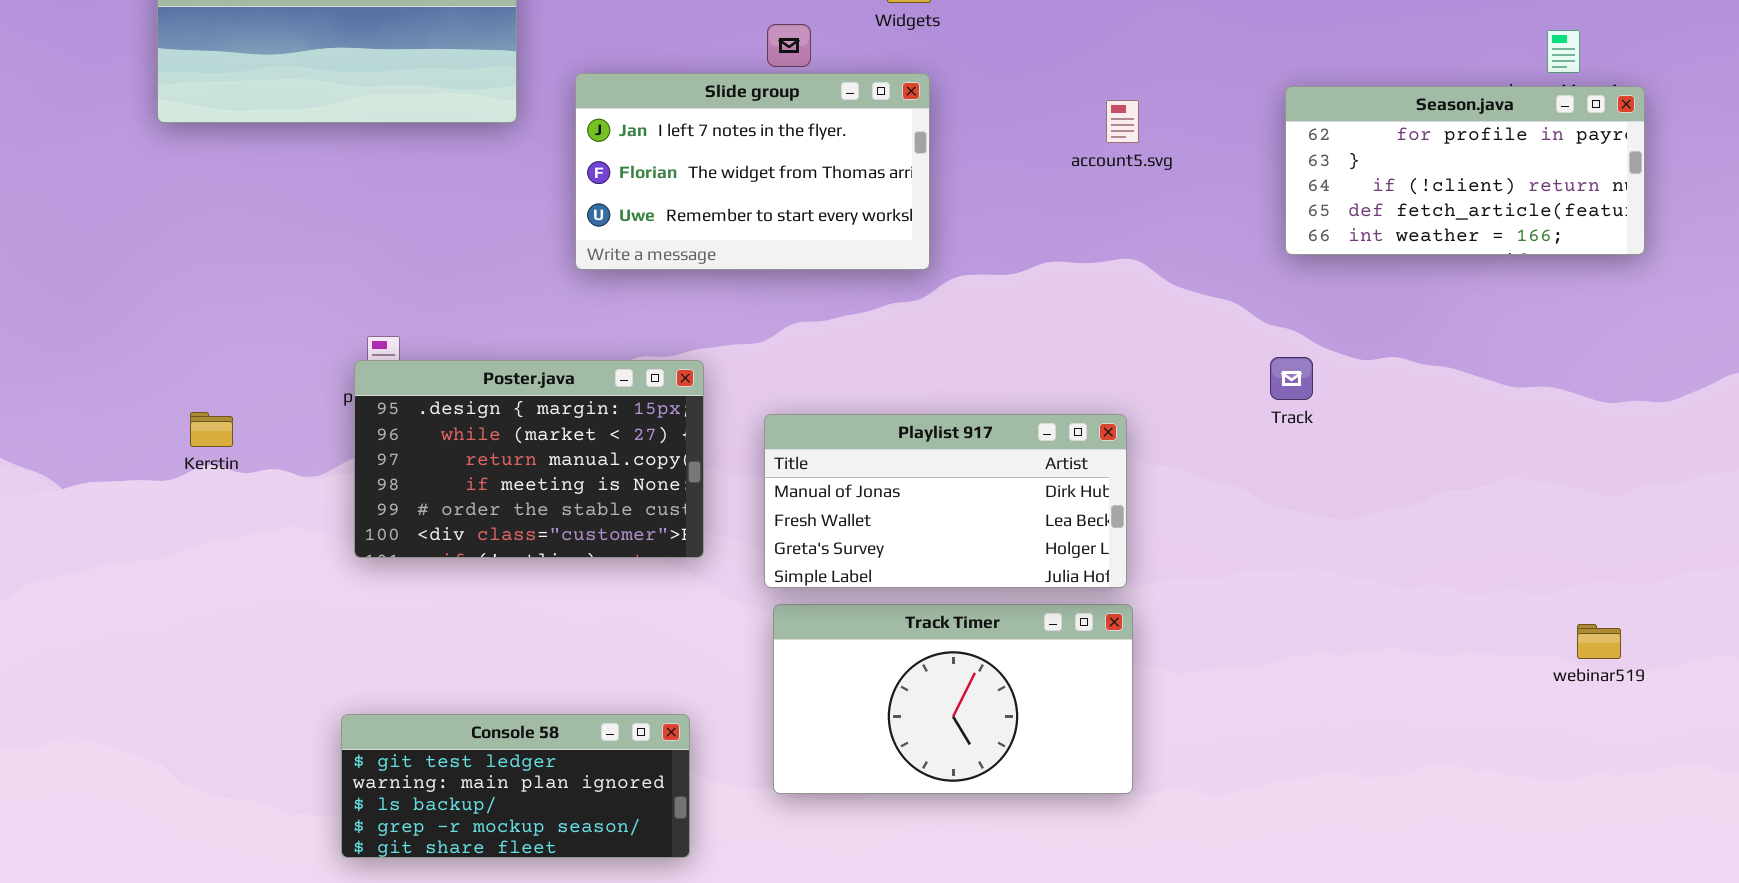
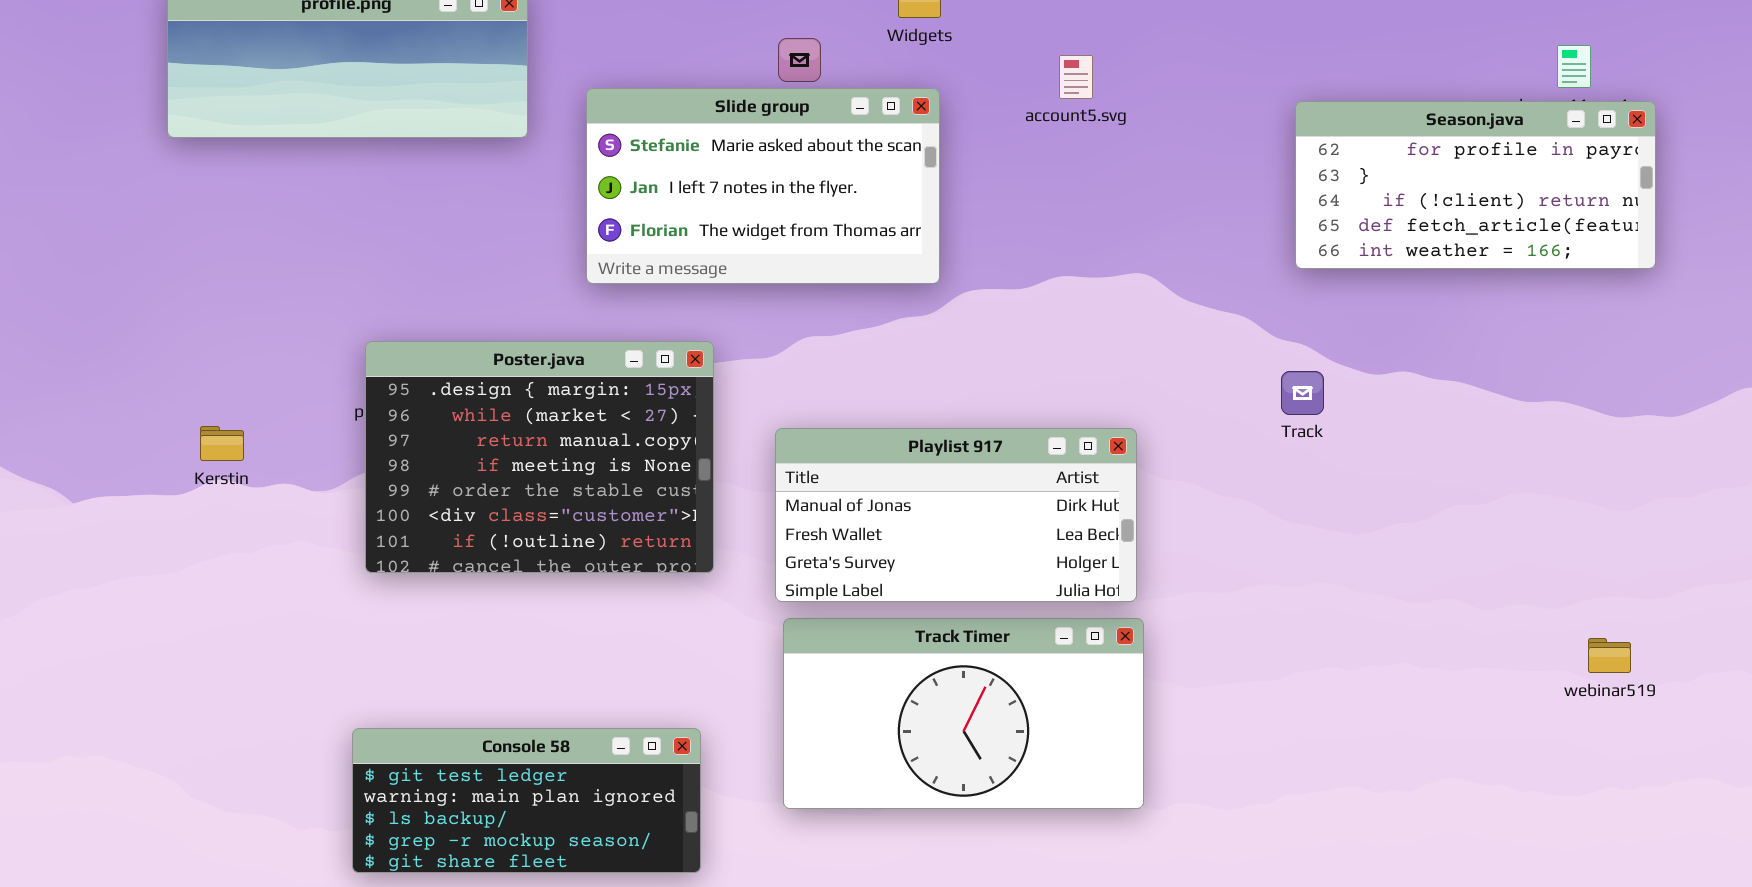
Slide group: [575,73,930,270] -> [586,88,940,284], scrolled up 1 row
account5.svg: [1106,100,1139,143] -> [1059,55,1093,99], moved
Poster.java: [354,360,704,558] -> [365,341,714,573], resized

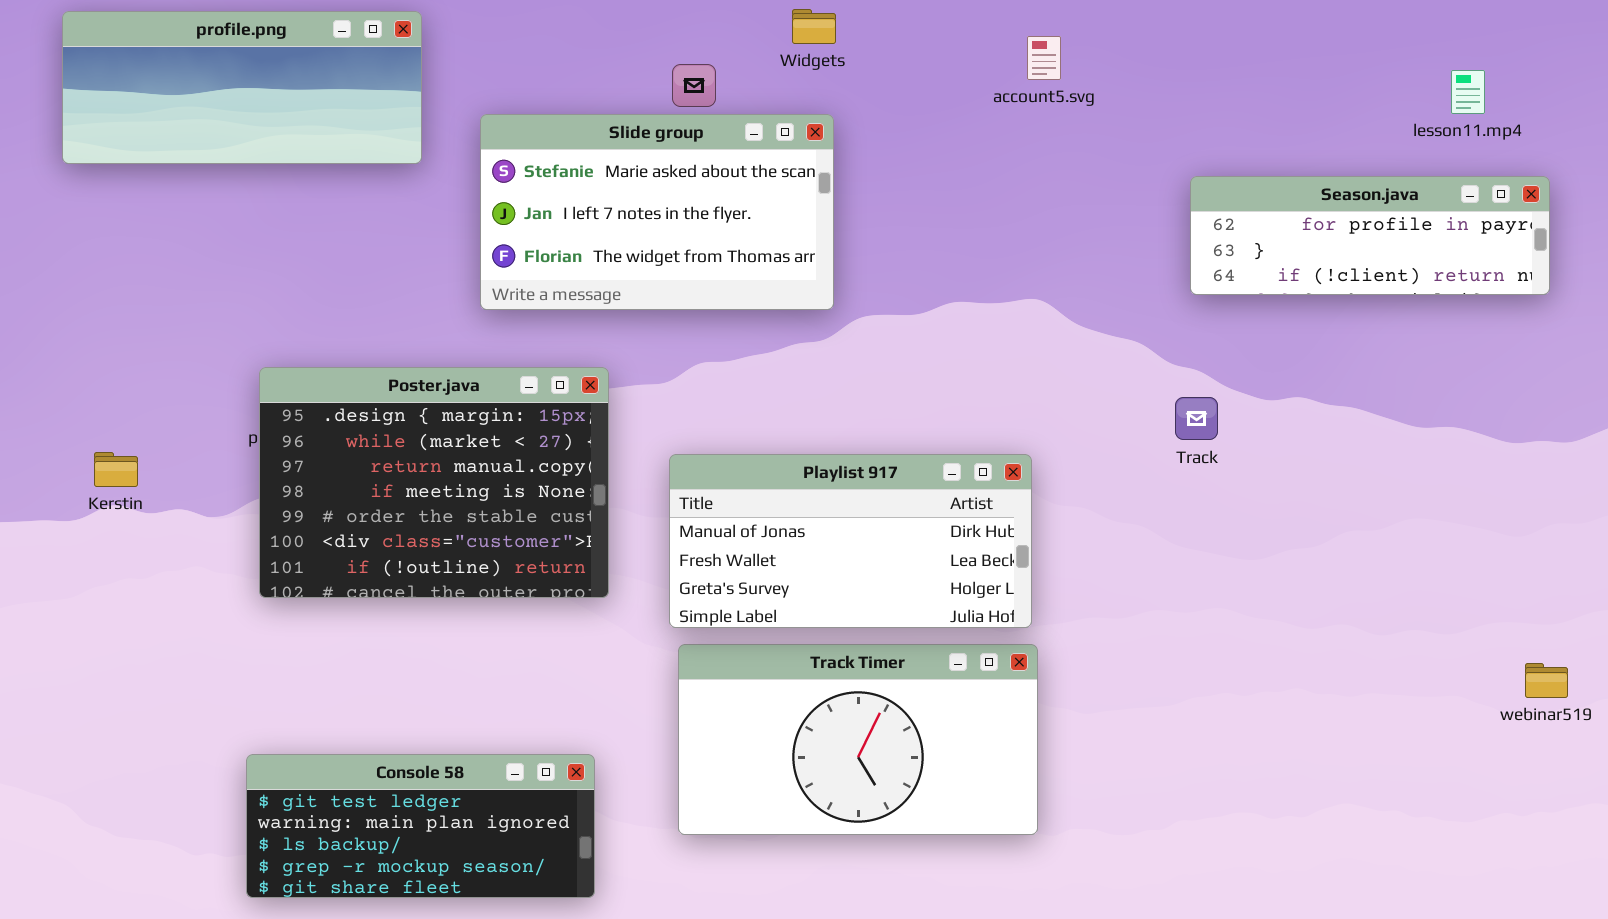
account5.svg: [1059,55,1093,99] -> [1027,36,1061,80], moved
Season.java: [1295,101,1656,269] -> [1190,176,1550,295], resized
webinar519: [1588,638,1631,673] -> [1525,663,1568,698], moved

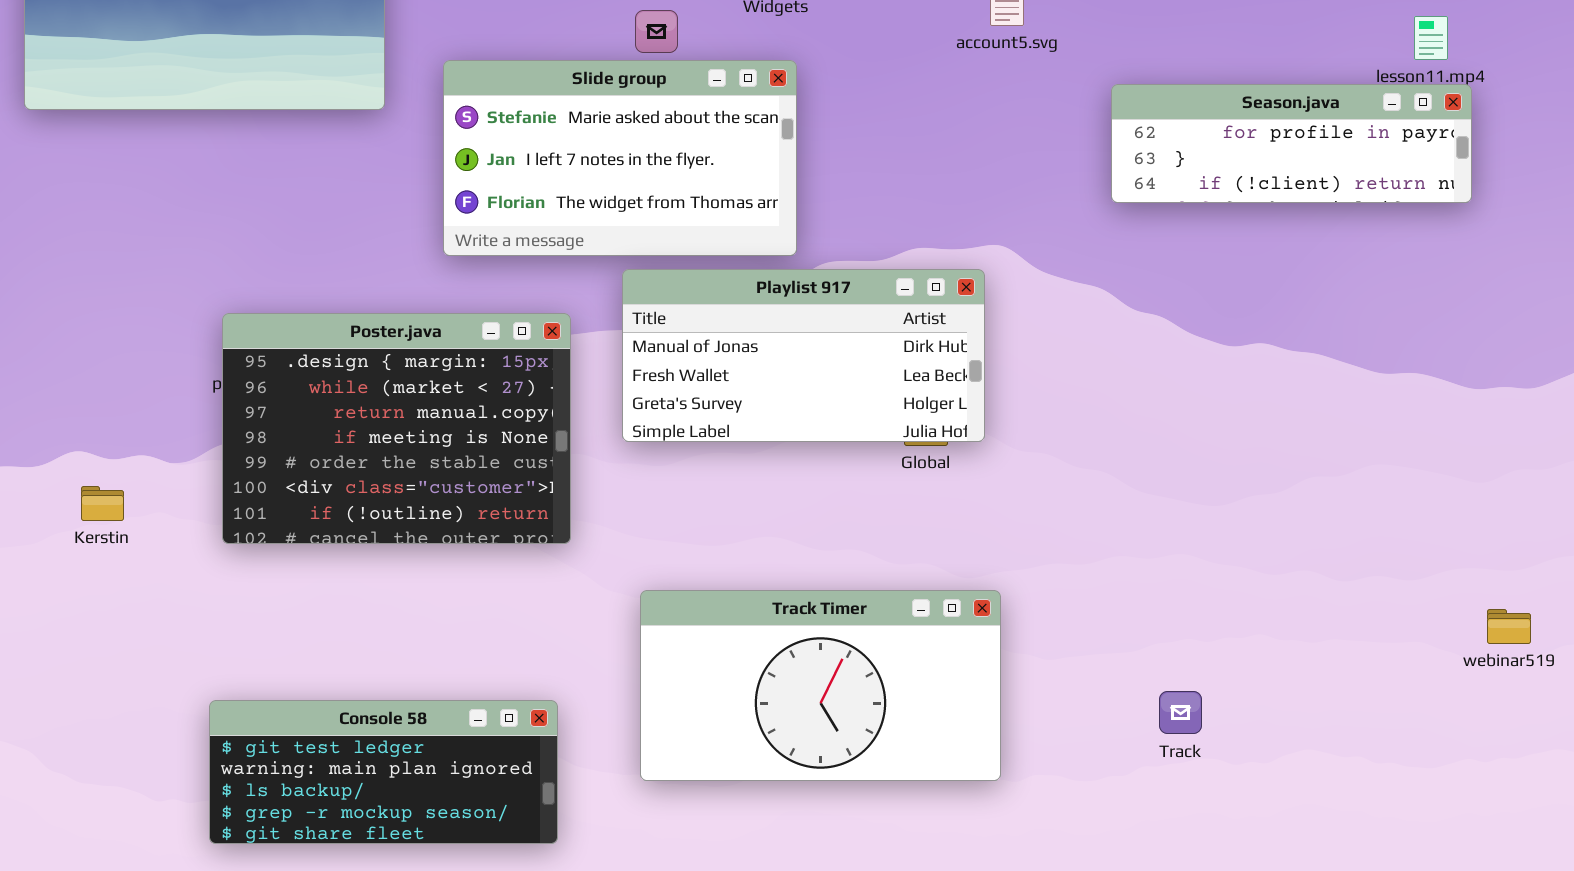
Season.java: [1190,176,1550,295] -> [1111,84,1472,203], moved
Track: [1175,397,1218,440] -> [1159,691,1202,734], moved
Kerstin: [94,452,138,487] -> [81,486,124,521], moved
Playlist 917: [669,454,1032,628] -> [622,269,985,442], moved

